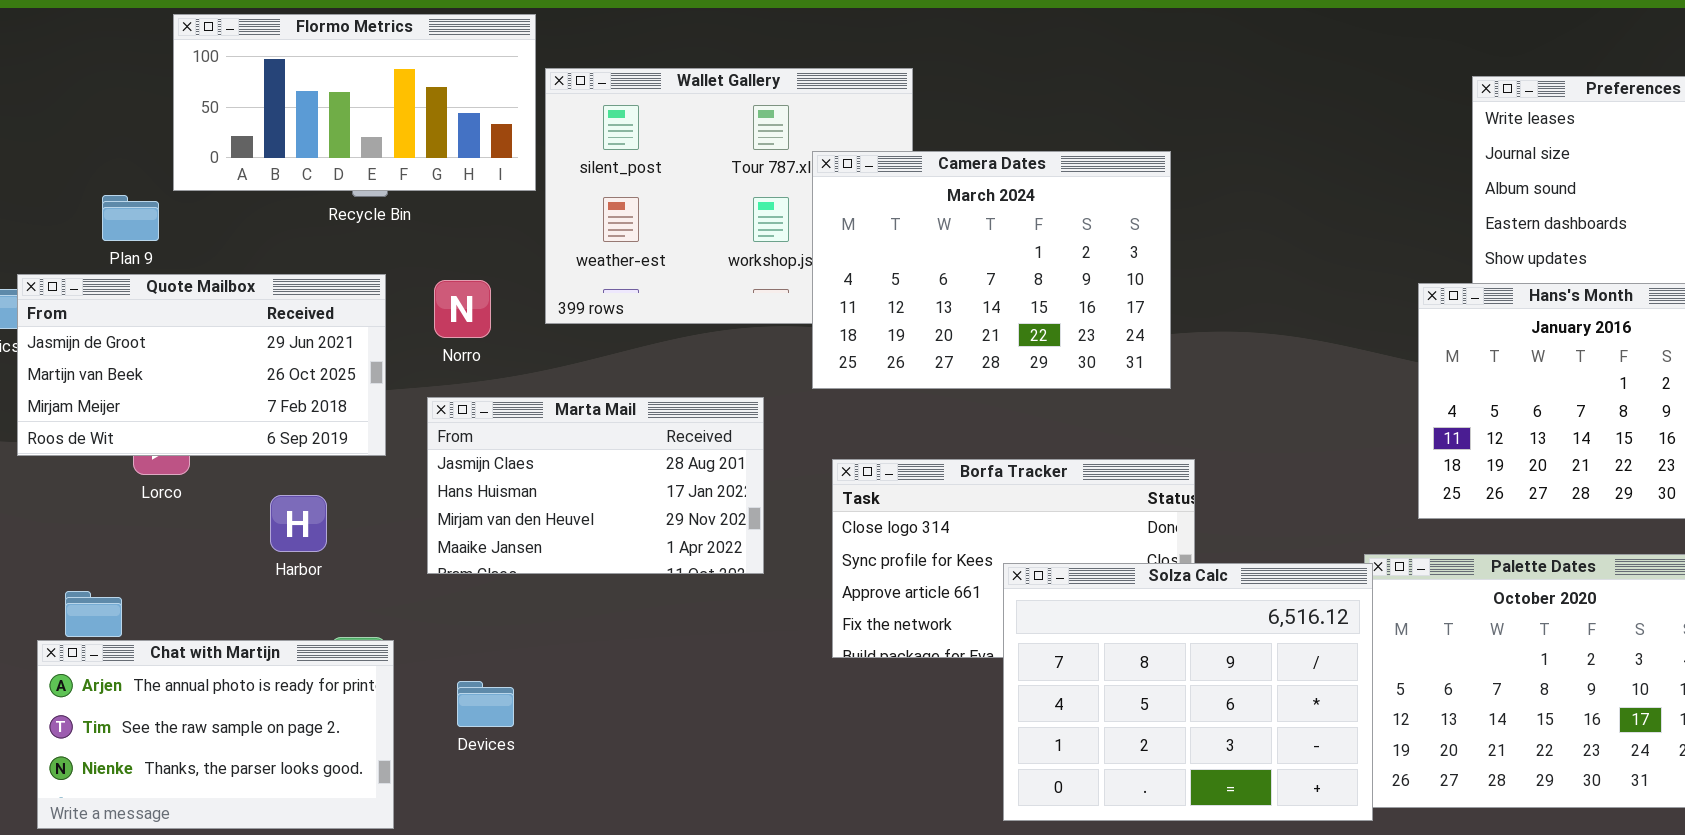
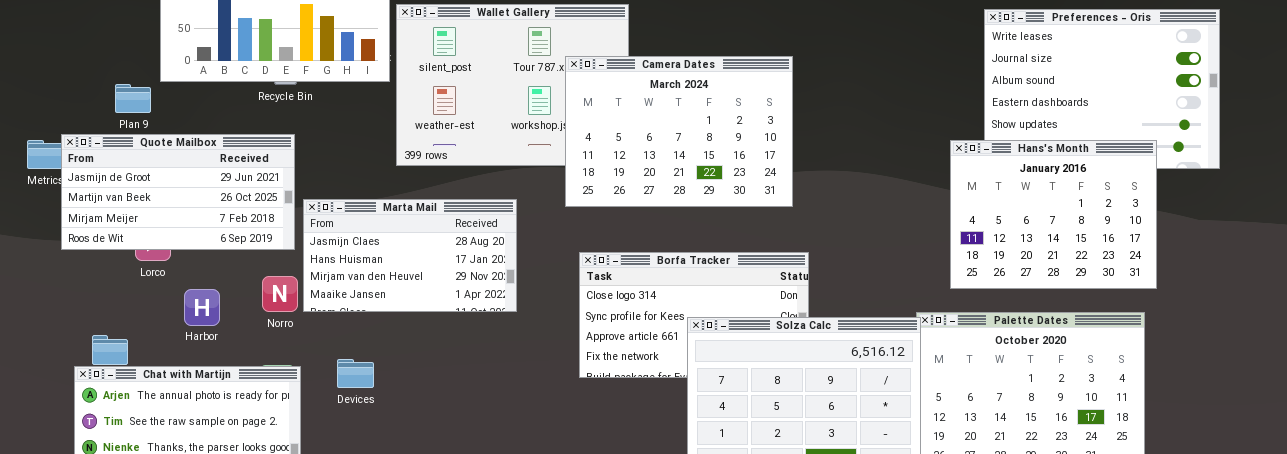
Norro: [434,280,491,338] -> [262,276,298,312], moved
Marta Mail: [427,397,764,574] -> [303,199,517,312], moved
Harbor: [270,495,327,552] -> [184,289,220,326], moved
Devices: [457,681,514,727] -> [337,359,374,388], moved

